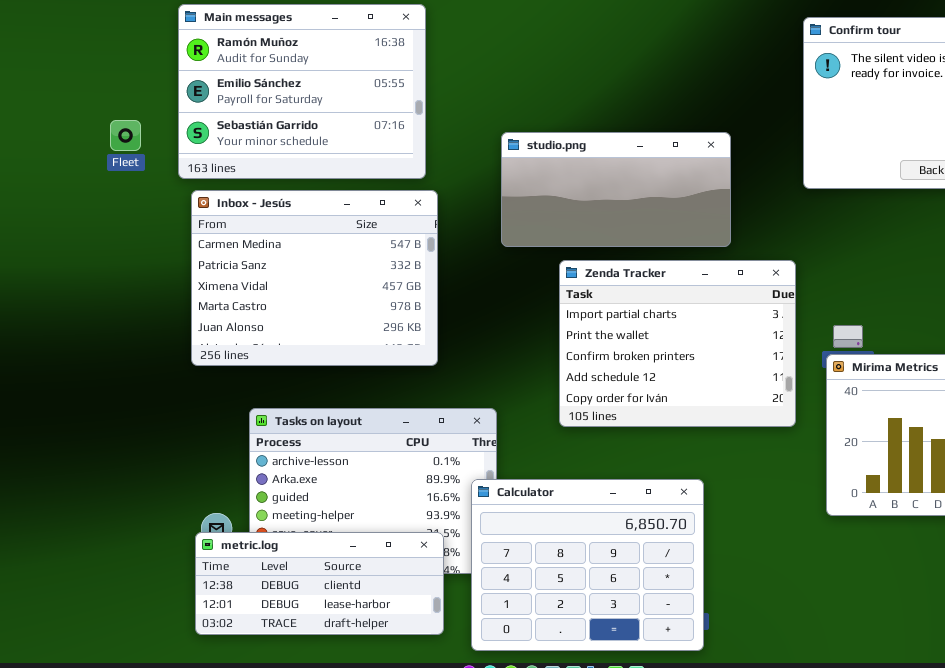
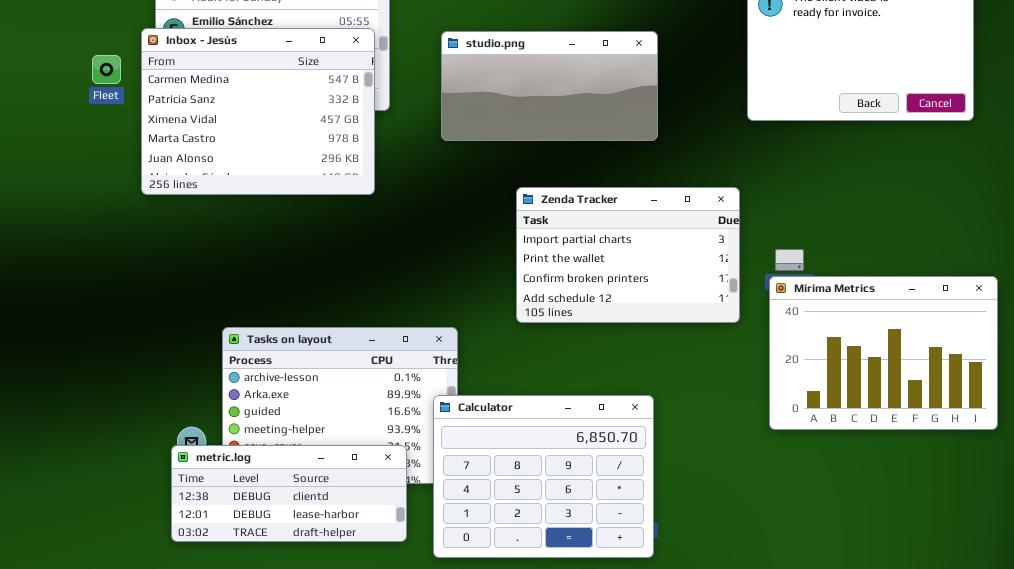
studio.png: [501,132,731,247] -> [441,31,658,141], moved
Inbox - Jesús: [191,190,438,366] -> [141,28,375,195], moved
Zenda Tracker: [559,260,796,427] -> [516,187,740,323], resized

